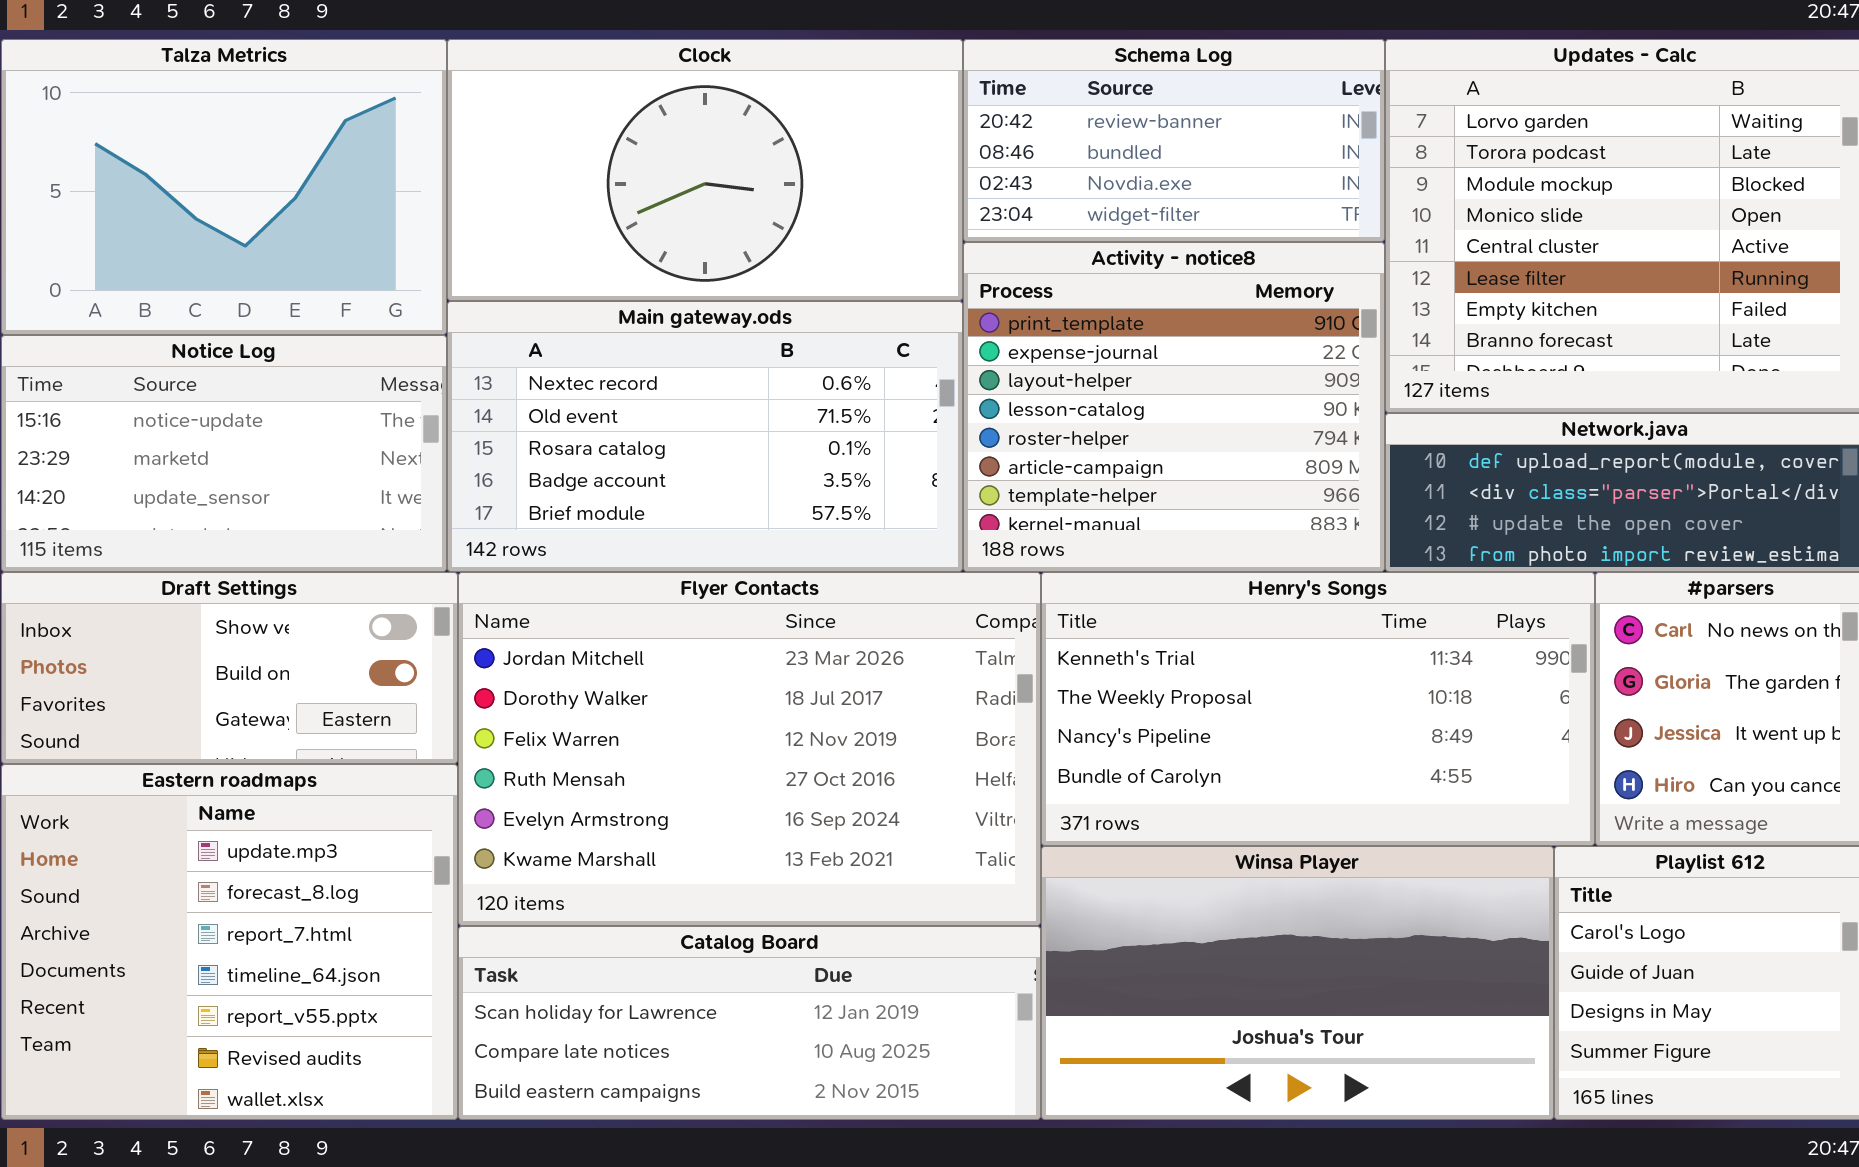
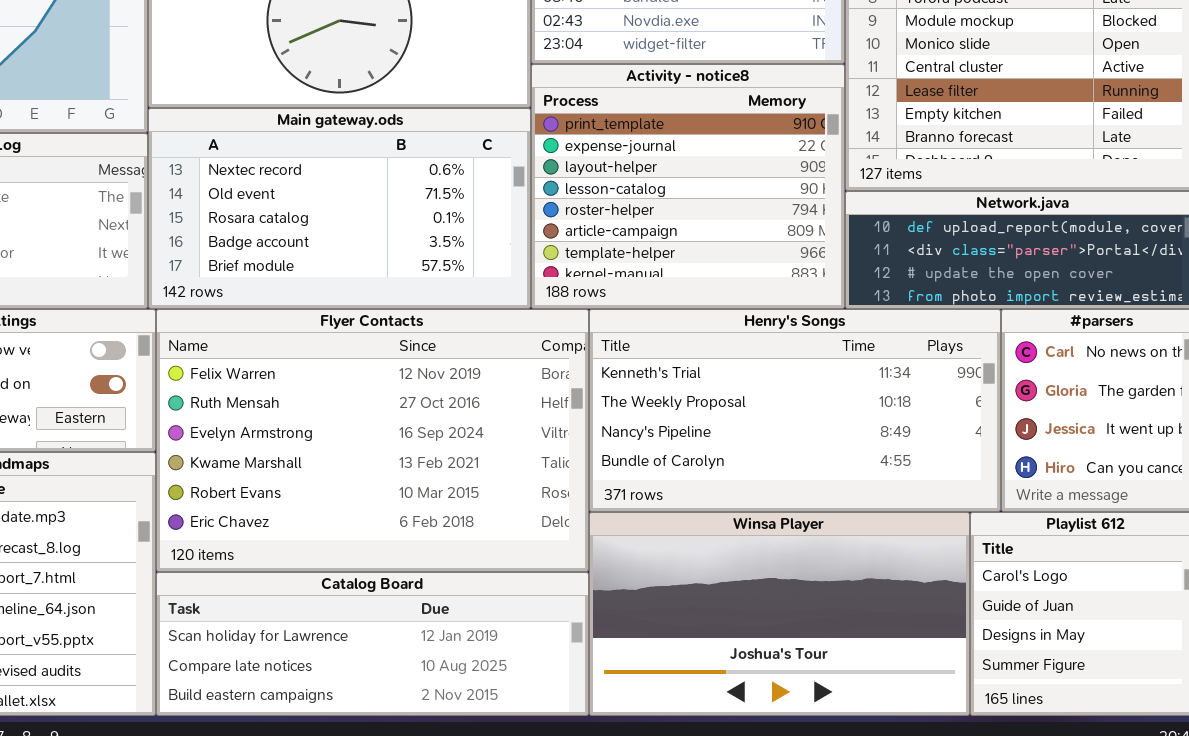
Flyer Contacts: [458,572,1041,926] -> [156,309,589,572], scrolled down 2 rows

